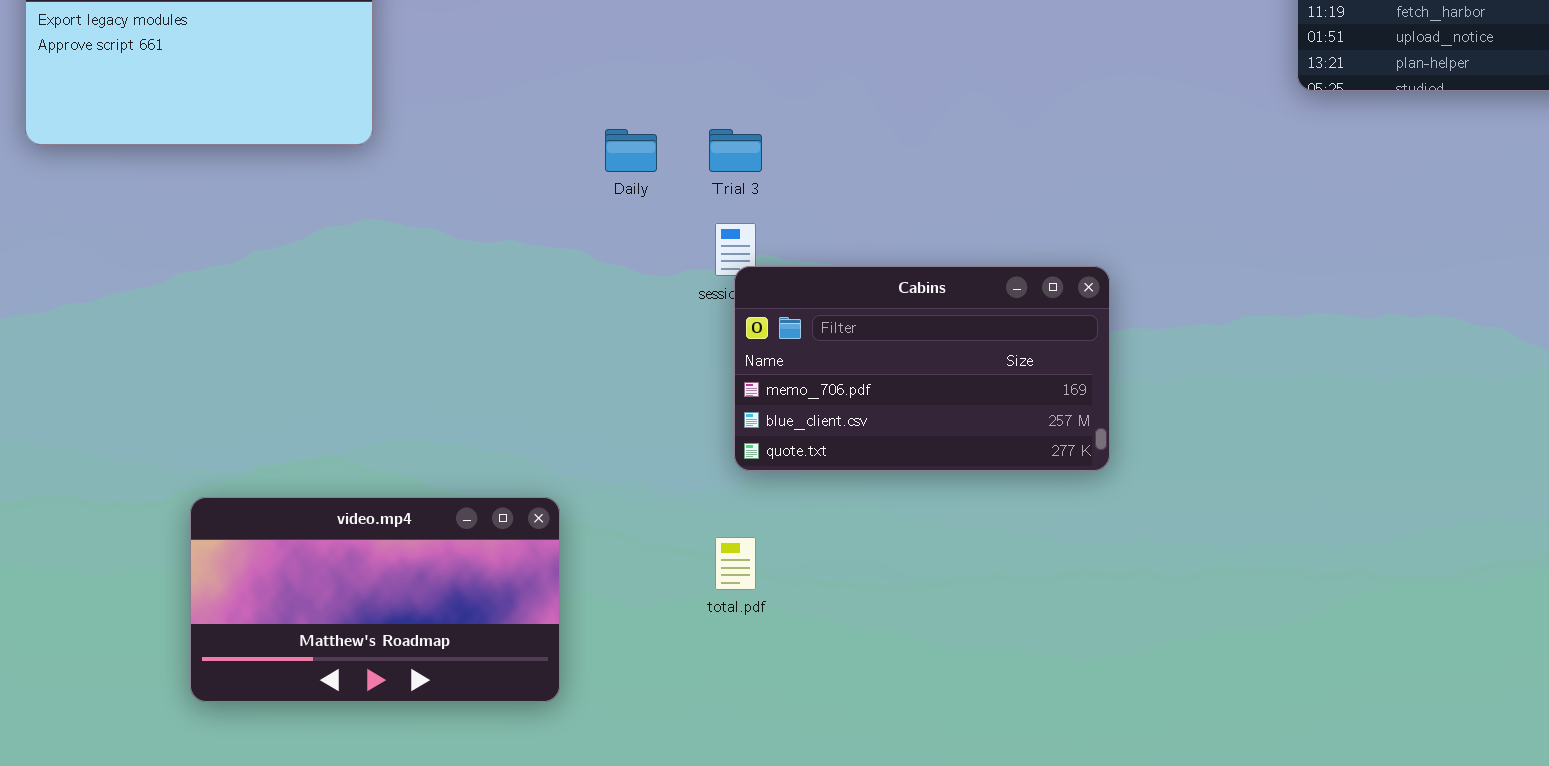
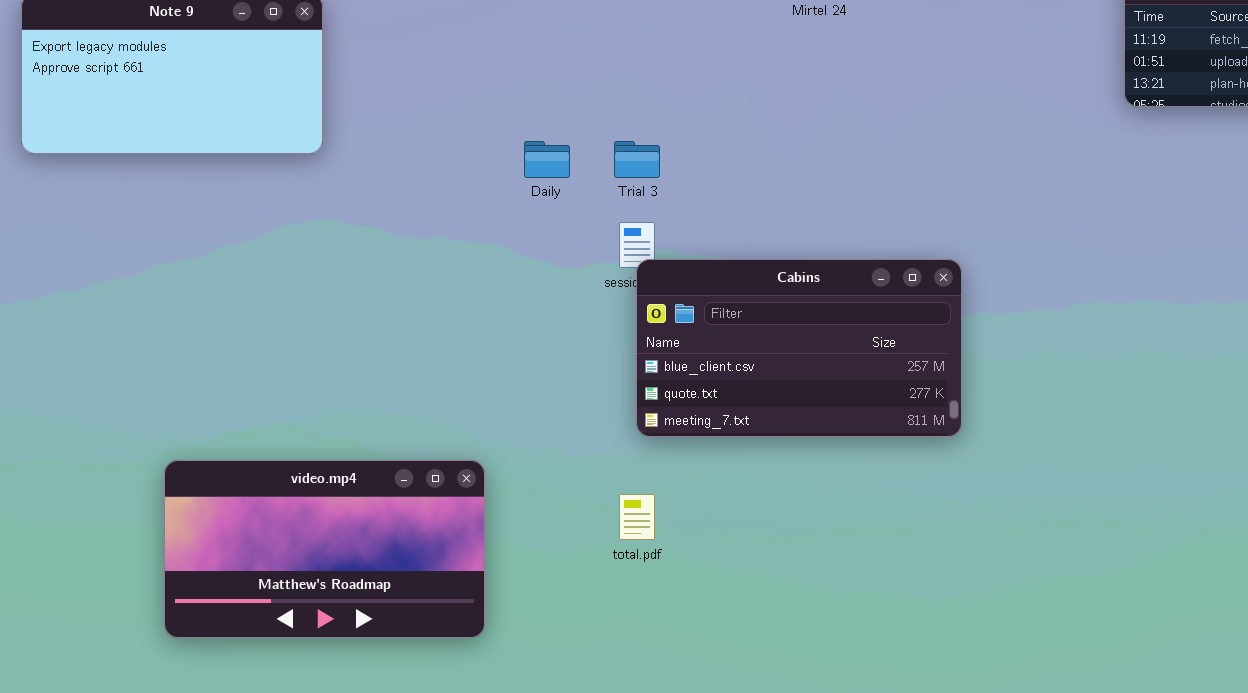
Cabins: [734,266,1110,471] -> [636,259,962,437], scrolled down 1 row

